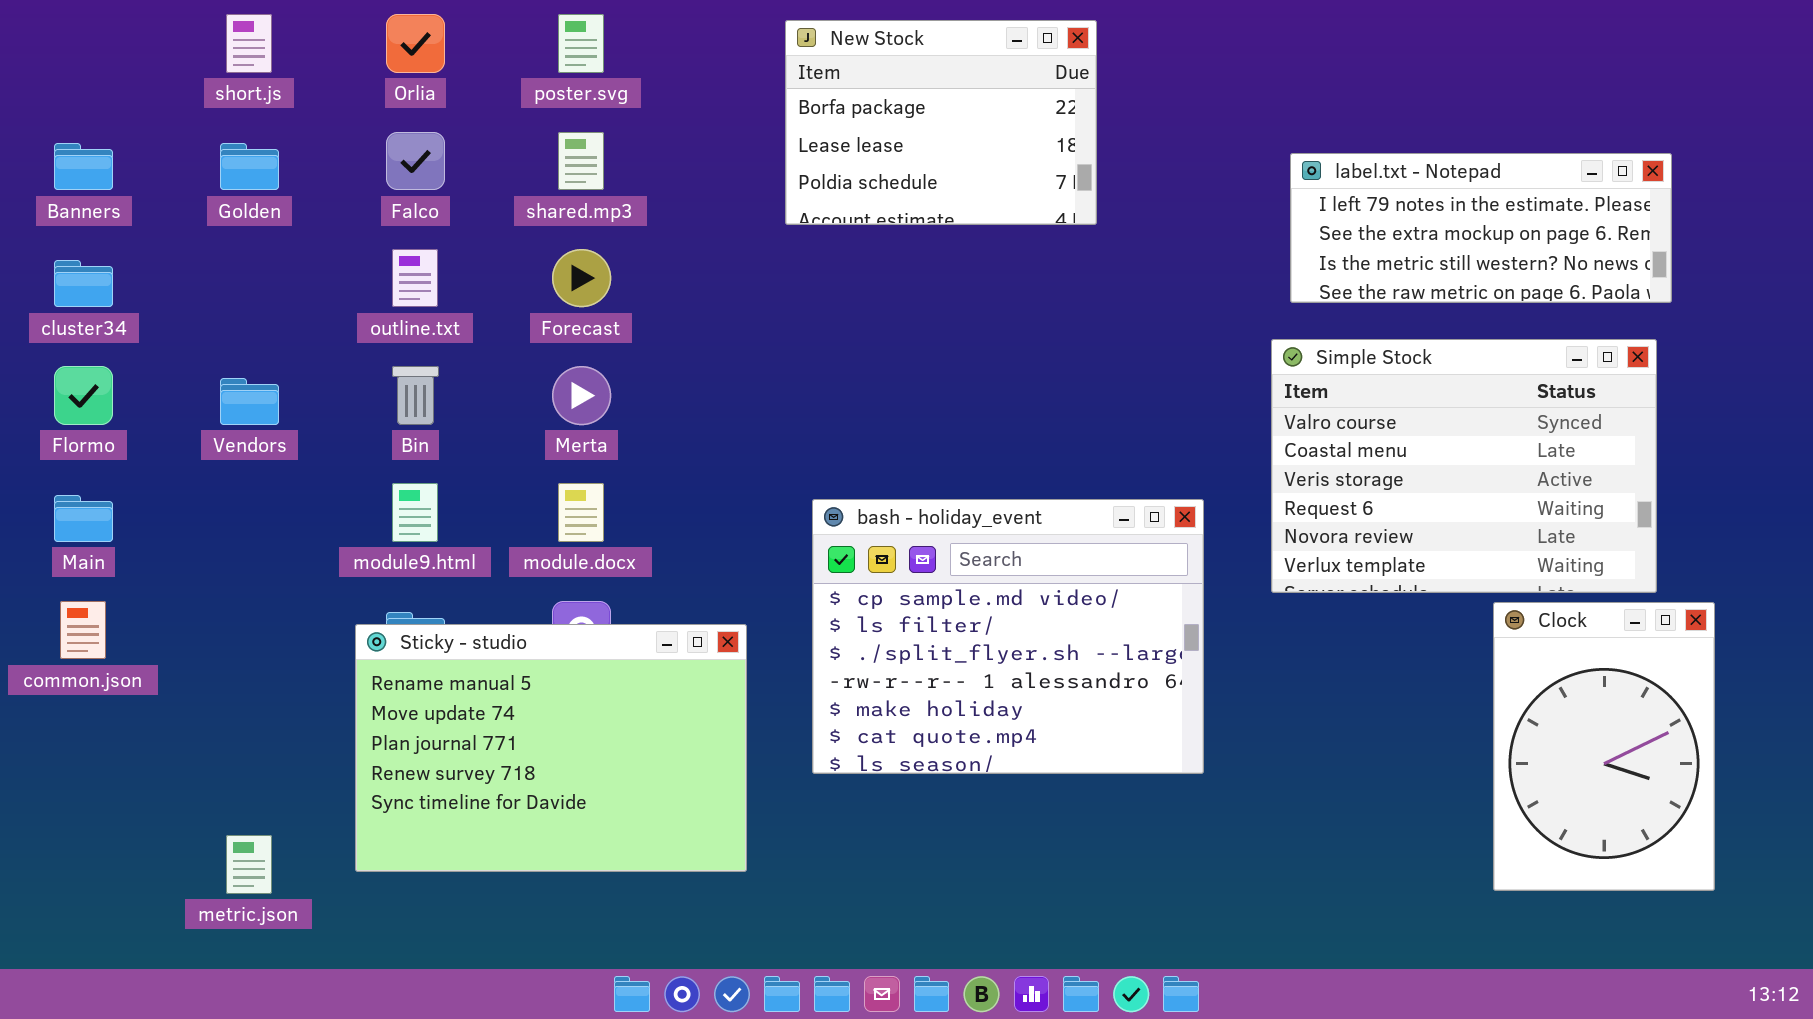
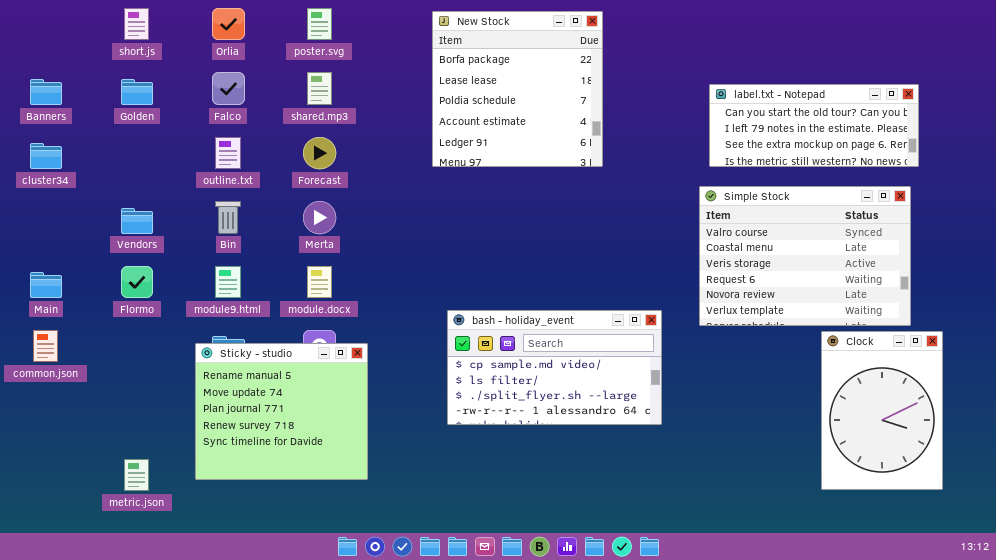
New Stock: [785,20,1097,225] -> [432,11,603,167], resized
label.txt - Notepad: [1290,153,1672,303] -> [709,84,919,167], scrolled up 1 row
Flormo: [54,366,113,425] -> [121,266,153,298], moved
bash - holiday_event: [812,499,1204,774] -> [447,310,662,425], resized
Sticky - studio: [355,624,747,872] -> [195,343,368,480], resized

